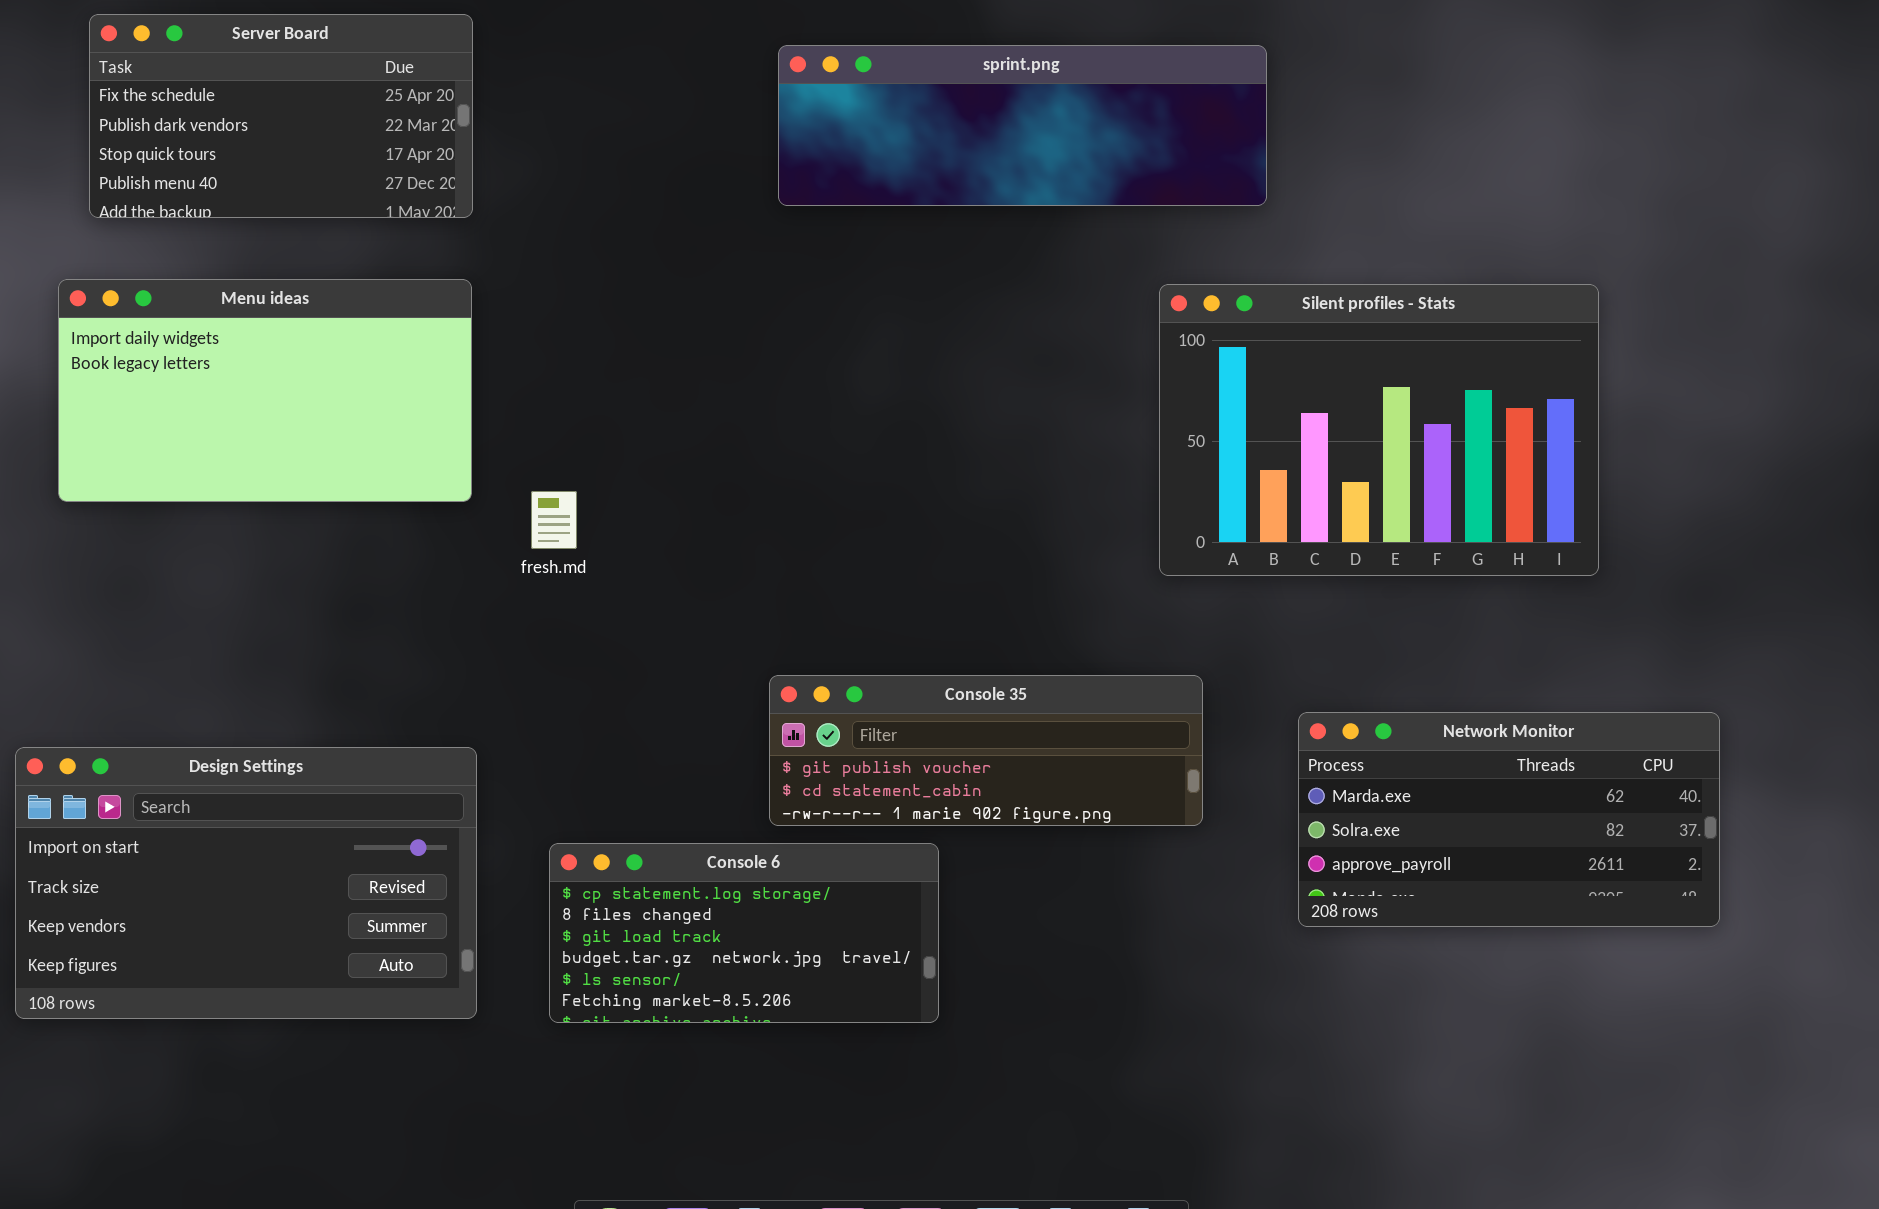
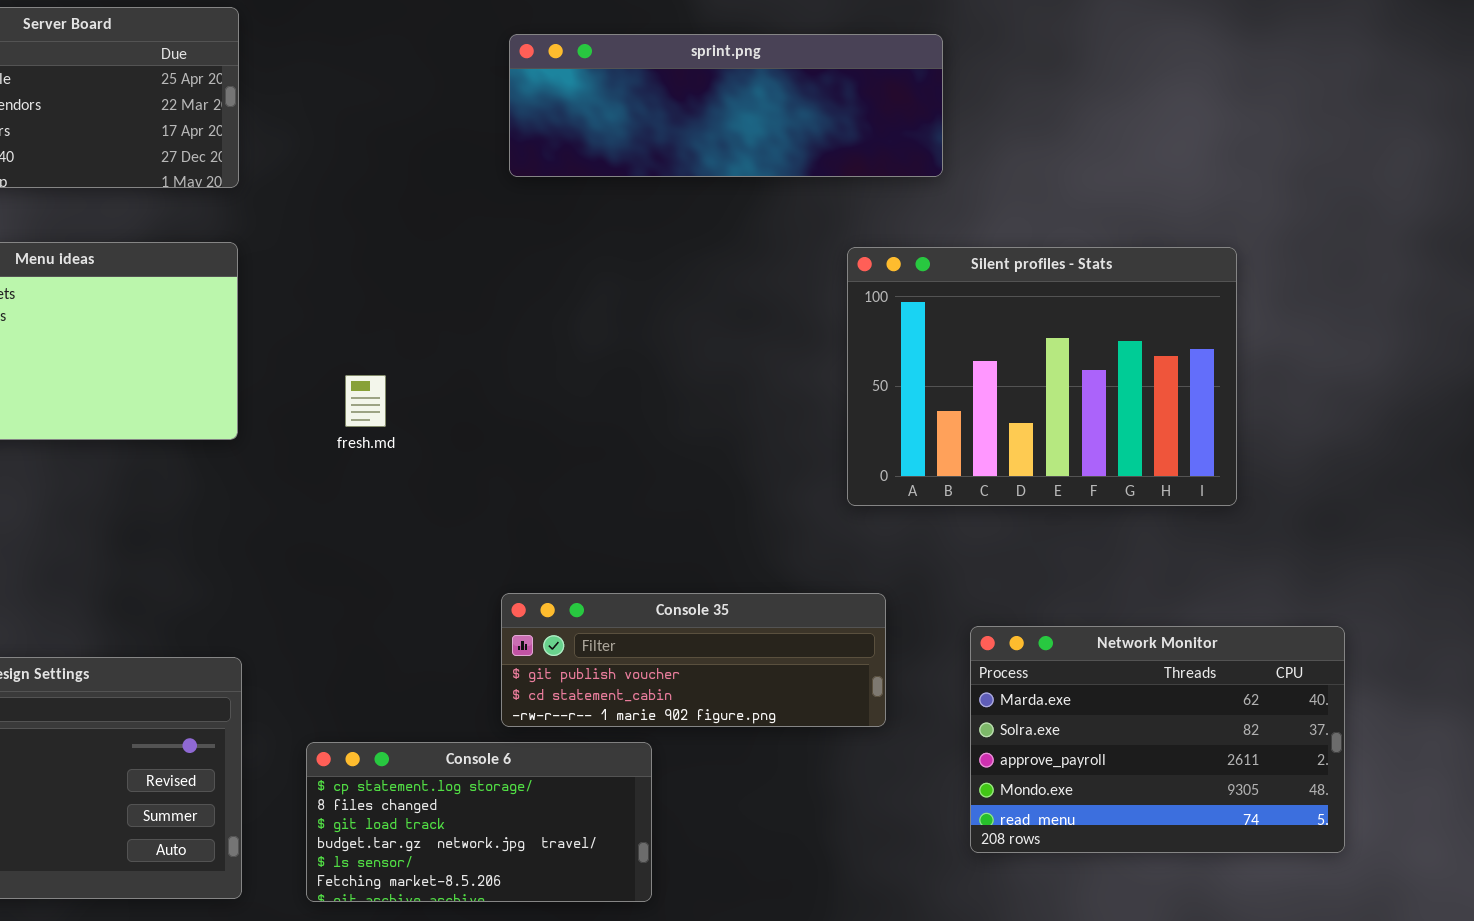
fresh.md: [531,491,577,549] -> [345,375,386,427], moved
Network Monitor: [1298,712,1720,927] -> [970,626,1345,853], resized

